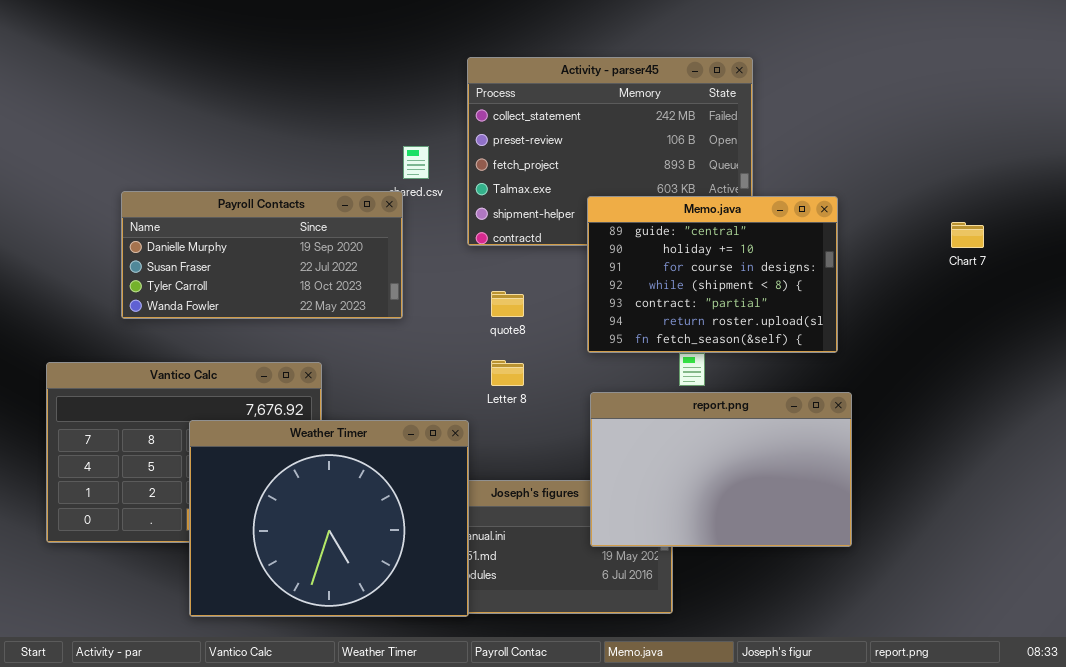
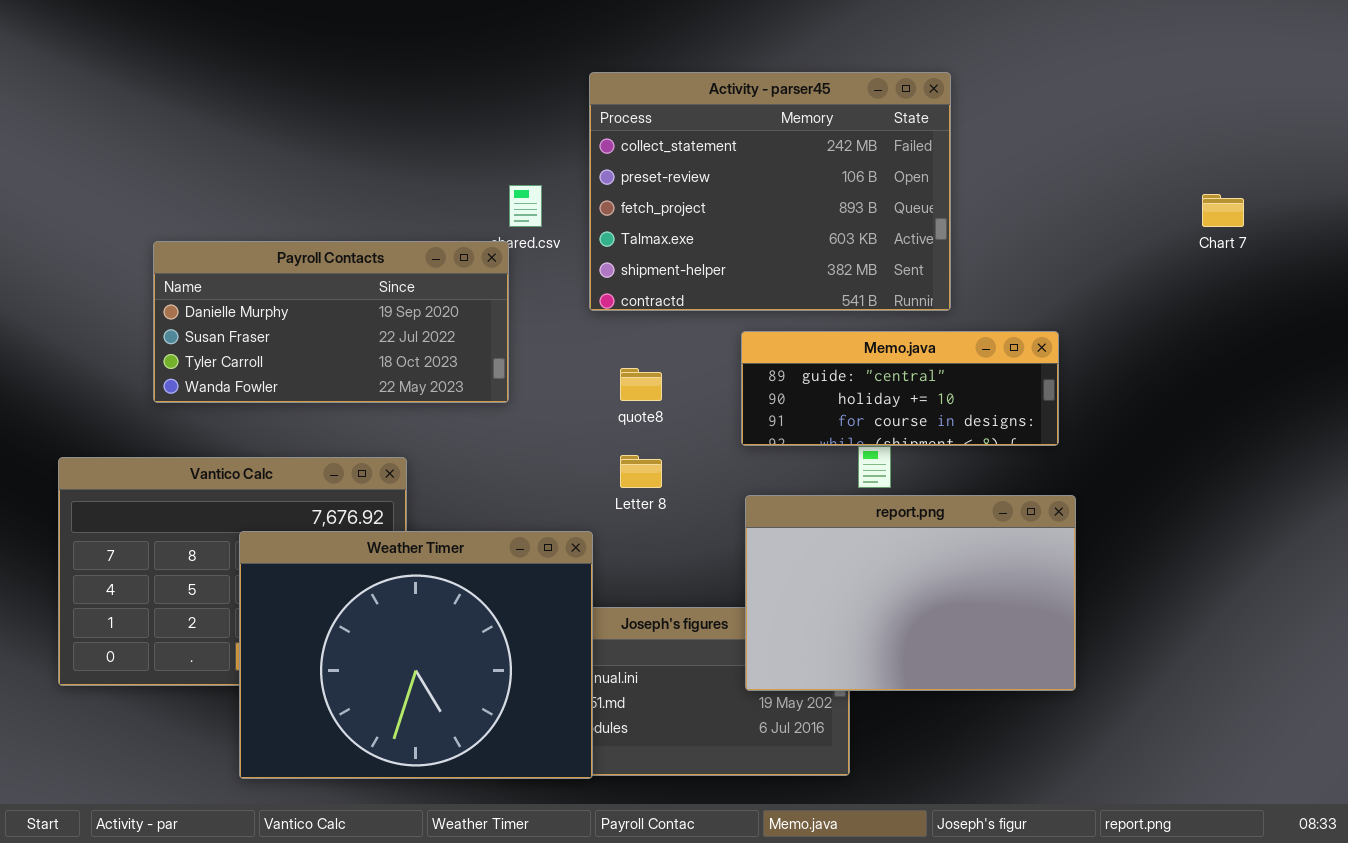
Memo.java: [587,196,838,353] -> [741,331,1059,446], resized
Chart 7: [951,222,984,248] -> [1202,194,1244,227], moved

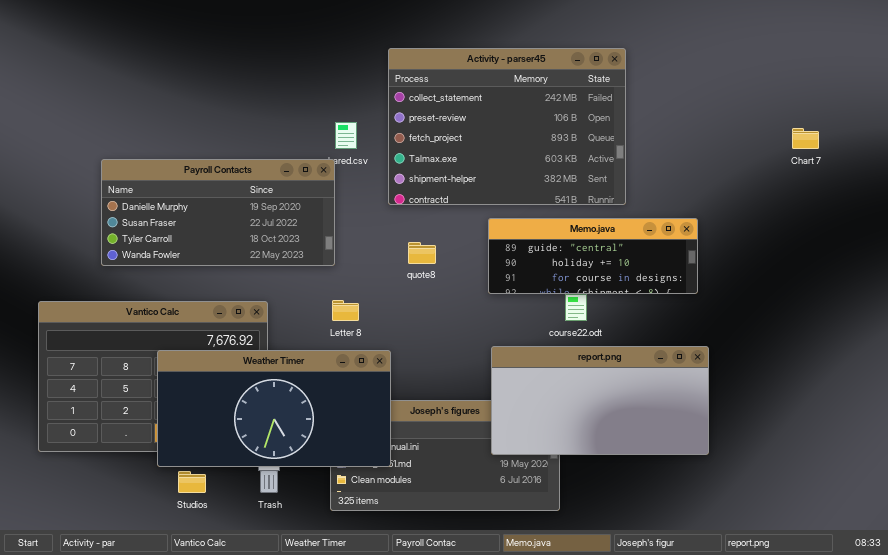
Letter 8: [620,455,662,488] -> [332,300,359,321], moved
report.png: [745,495,1076,691] -> [491,346,709,455], resized
Weather Timer: [239,531,593,779] -> [157,350,391,467], resized

